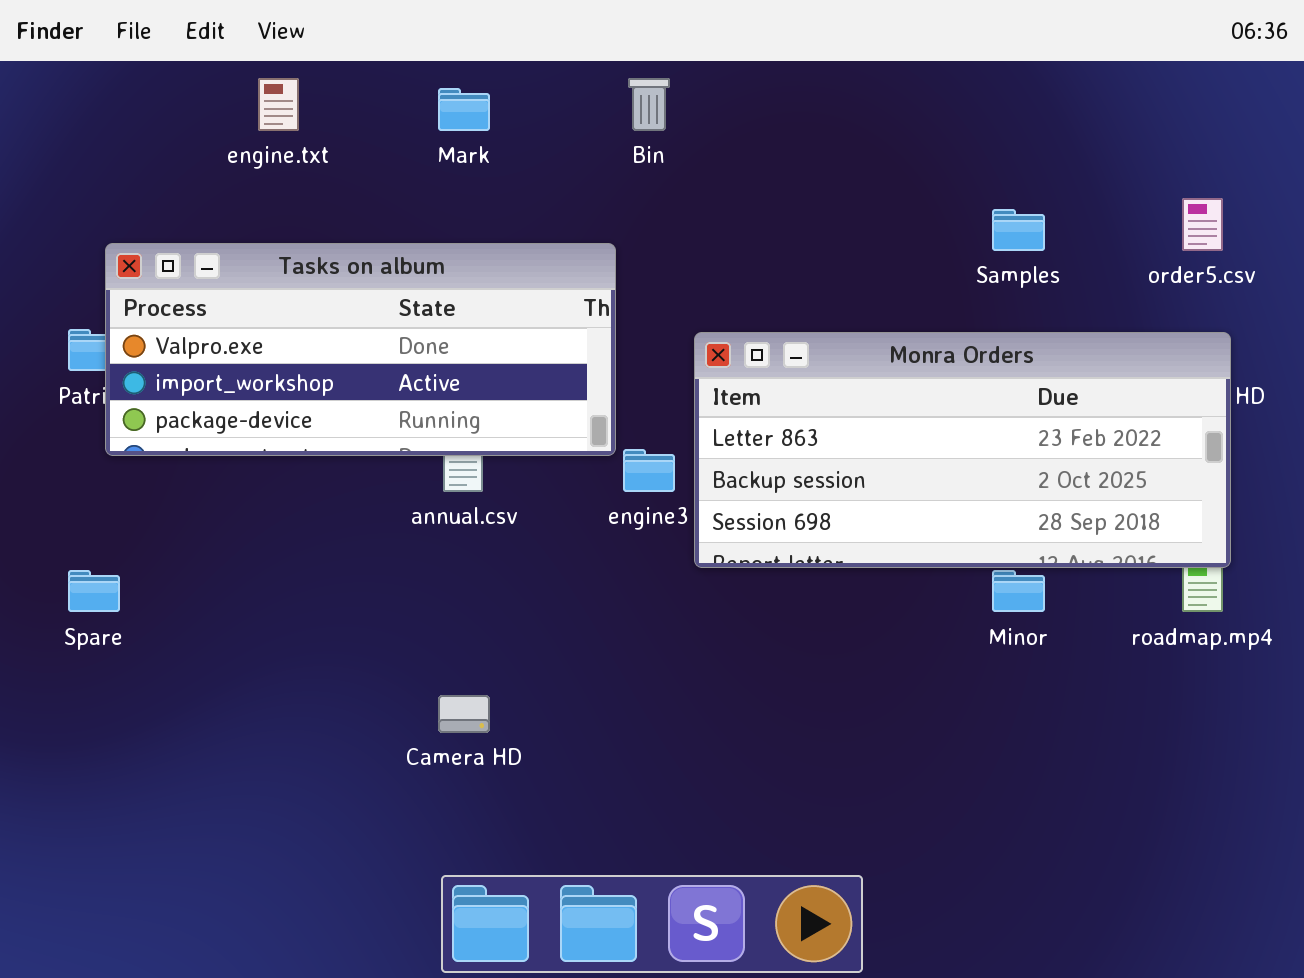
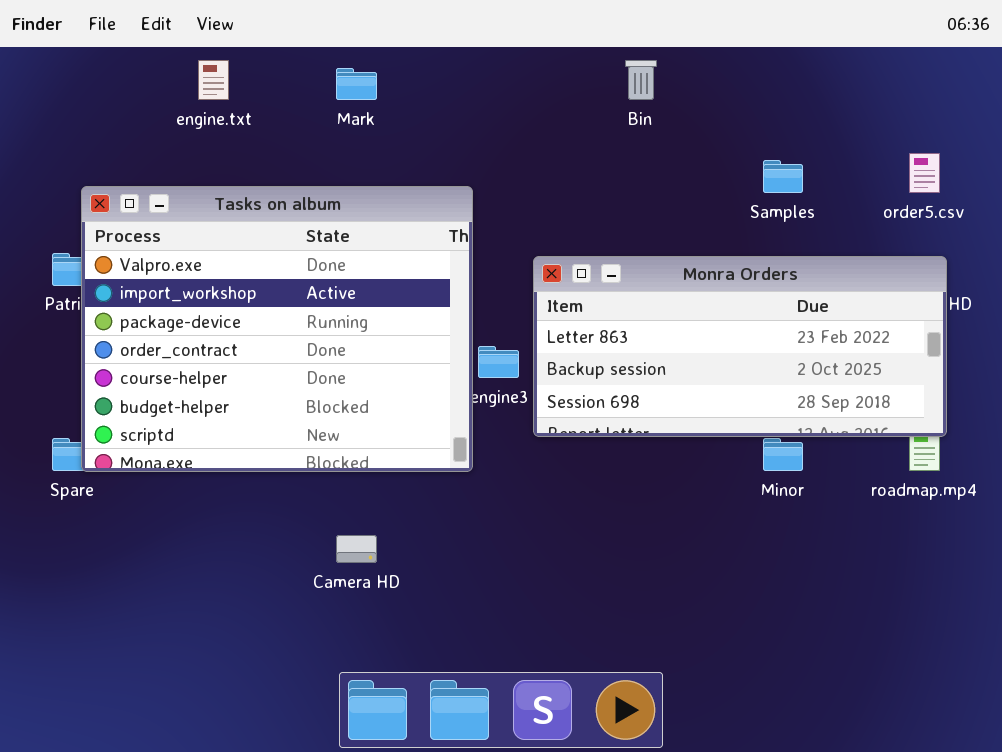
Bin: [628,78,670,131] -> [625,60,657,100], moved
Tasks on album: [105,243,616,456] -> [81,186,473,472], resized

